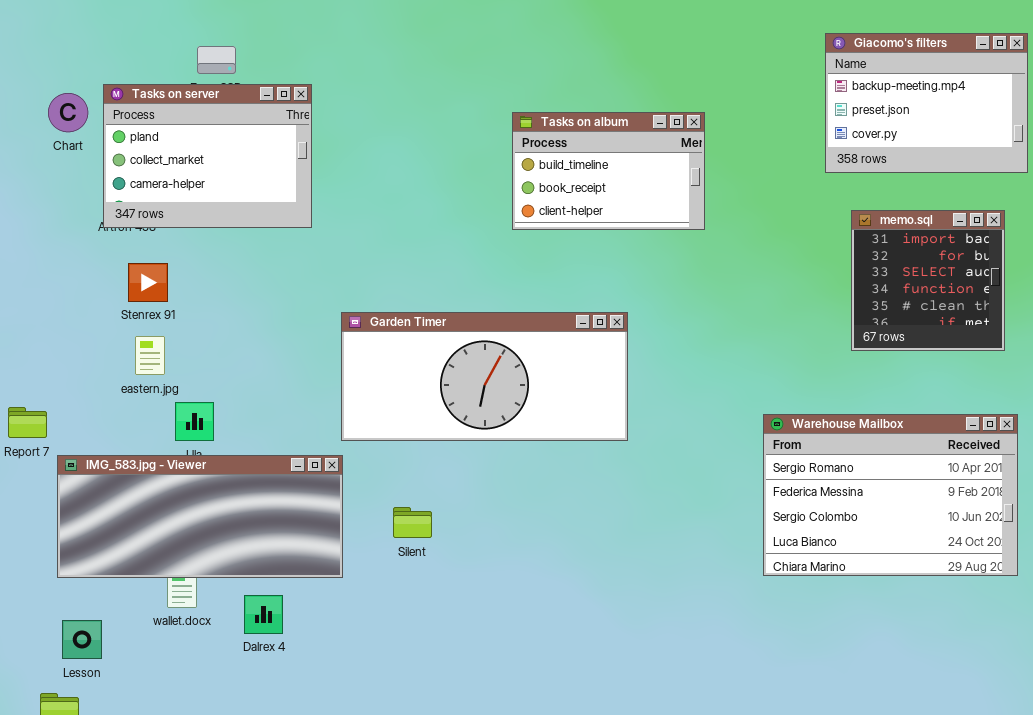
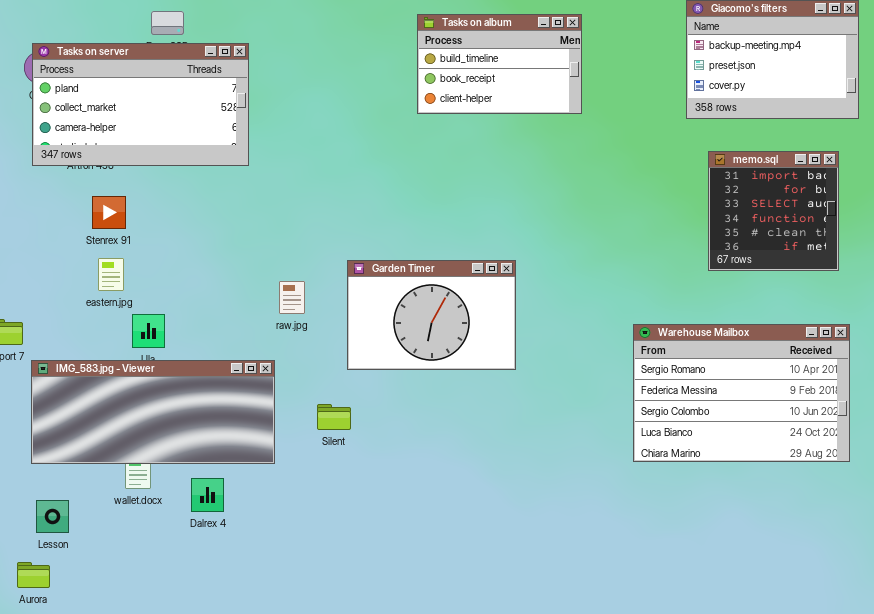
Tasks on server: [103,84,312,228] -> [32,43,249,166], resized
Tasks on album: [512,112,705,230] -> [417,14,582,114], moved
Garden Timer: [341,312,628,441] -> [347,260,516,370], moved, resized

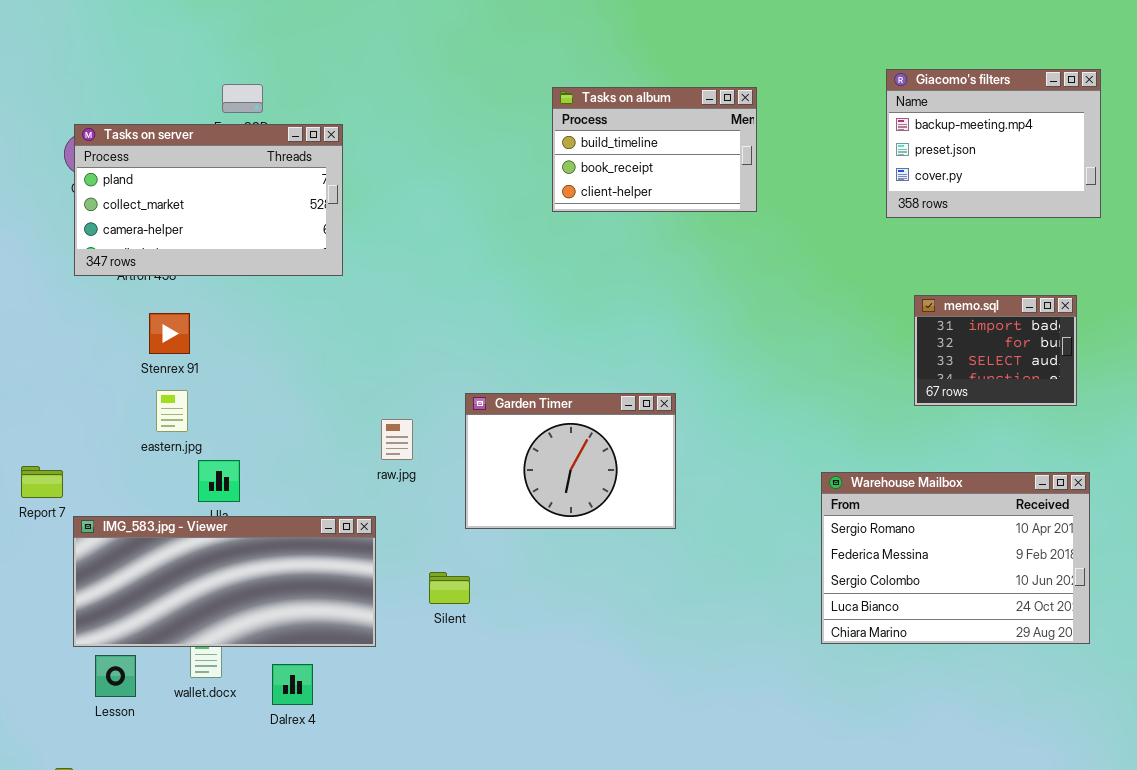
memo.sql: [708,151,839,271] -> [914,295,1077,406], resized
Lesson: [36,500,69,533] -> [95,655,136,697], moved

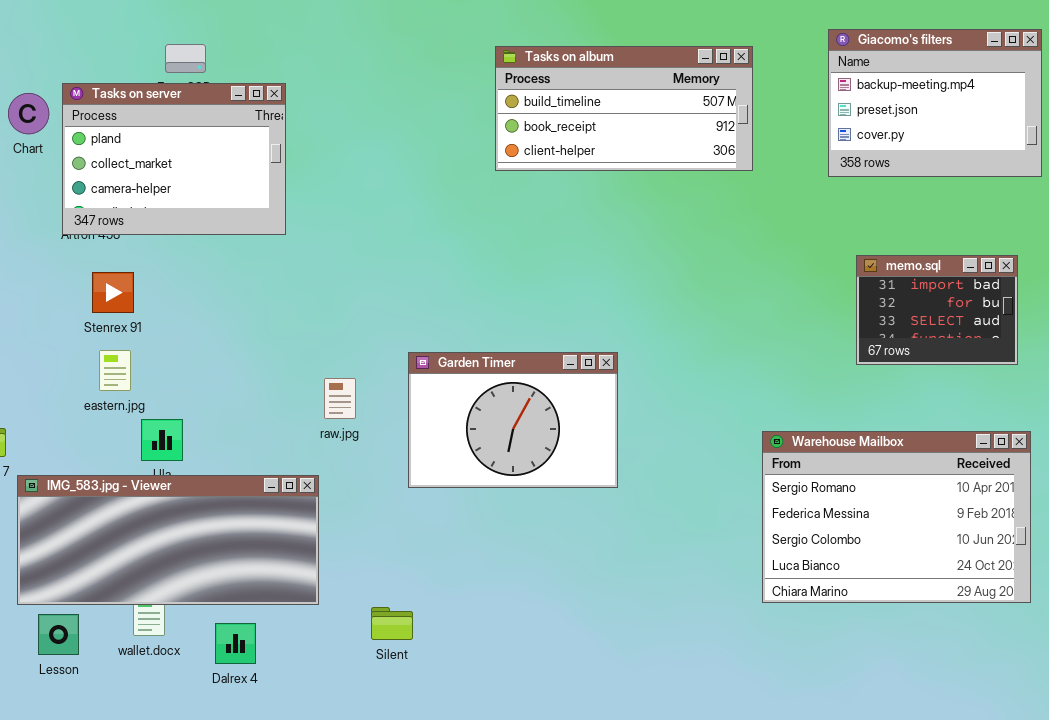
Tasks on album: [552,87,757,212] -> [495,46,753,171], resized
Tasks on server: [74,124,343,276] -> [62,83,286,235], resized
Silent: [429,572,470,604] -> [371,607,413,640], moved

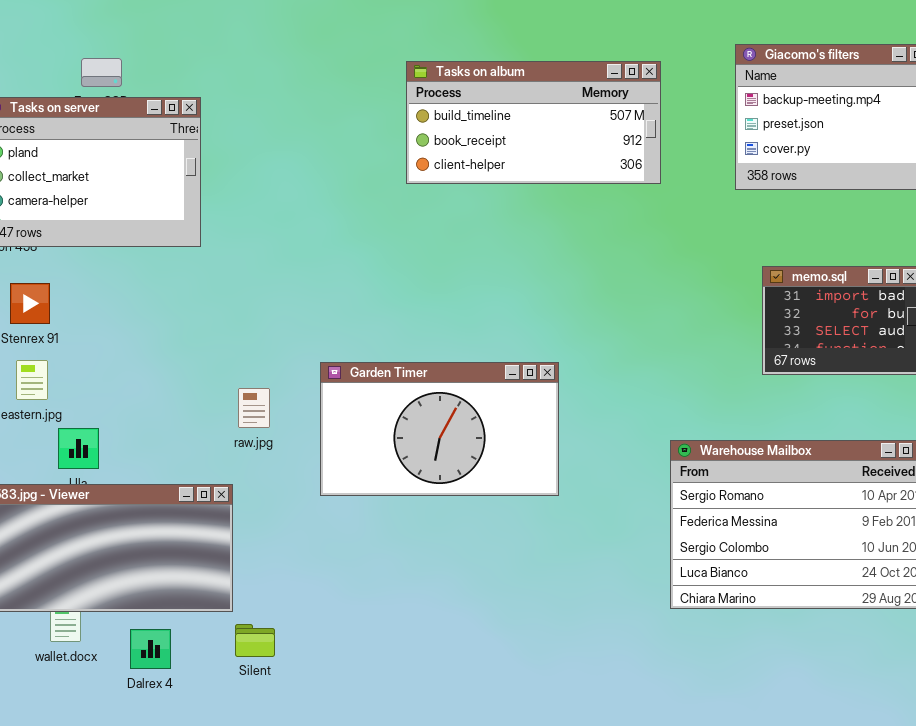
Garden Timer: [408,352,618,488] -> [320,362,559,496], resized
Silent: [371,607,413,640] -> [235,624,275,657], moved

